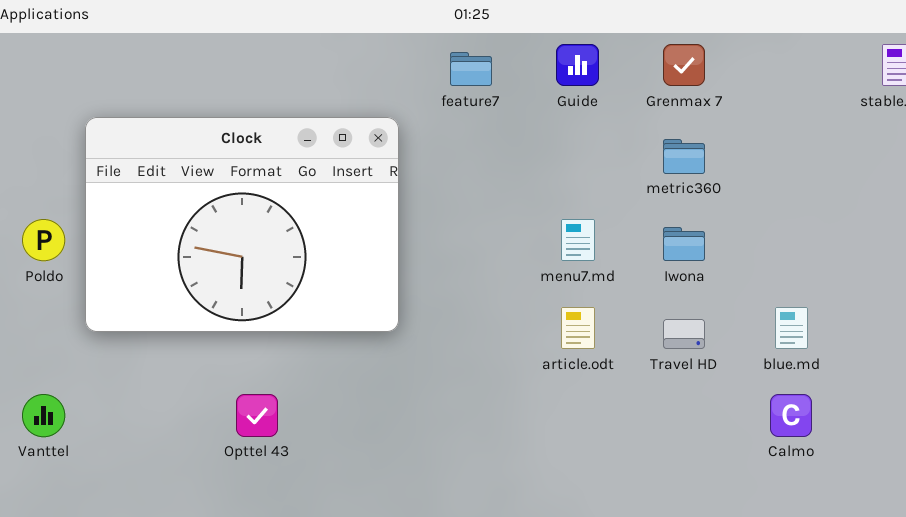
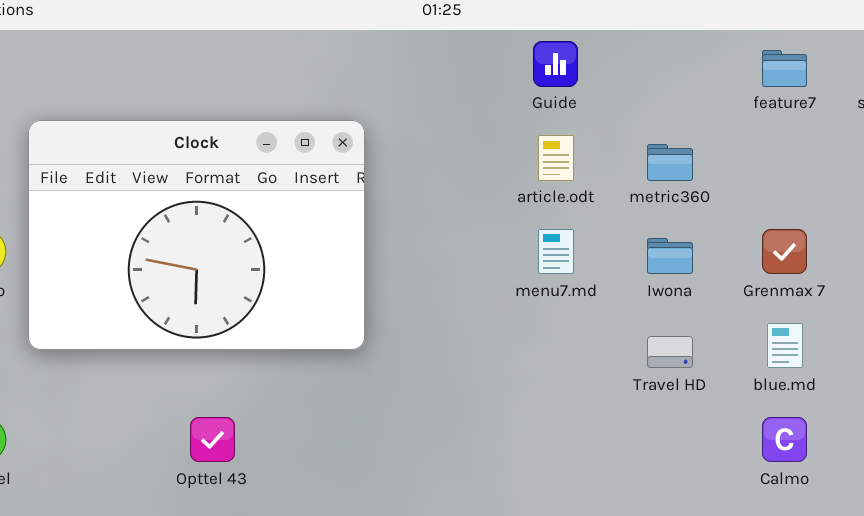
Grenmax 7: [663,44,705,86] -> [762,229,807,274], moved
feature7: [450,52,492,86] -> [762,50,807,87], moved
article.odt: [561,307,595,349] -> [538,135,574,181], moved

